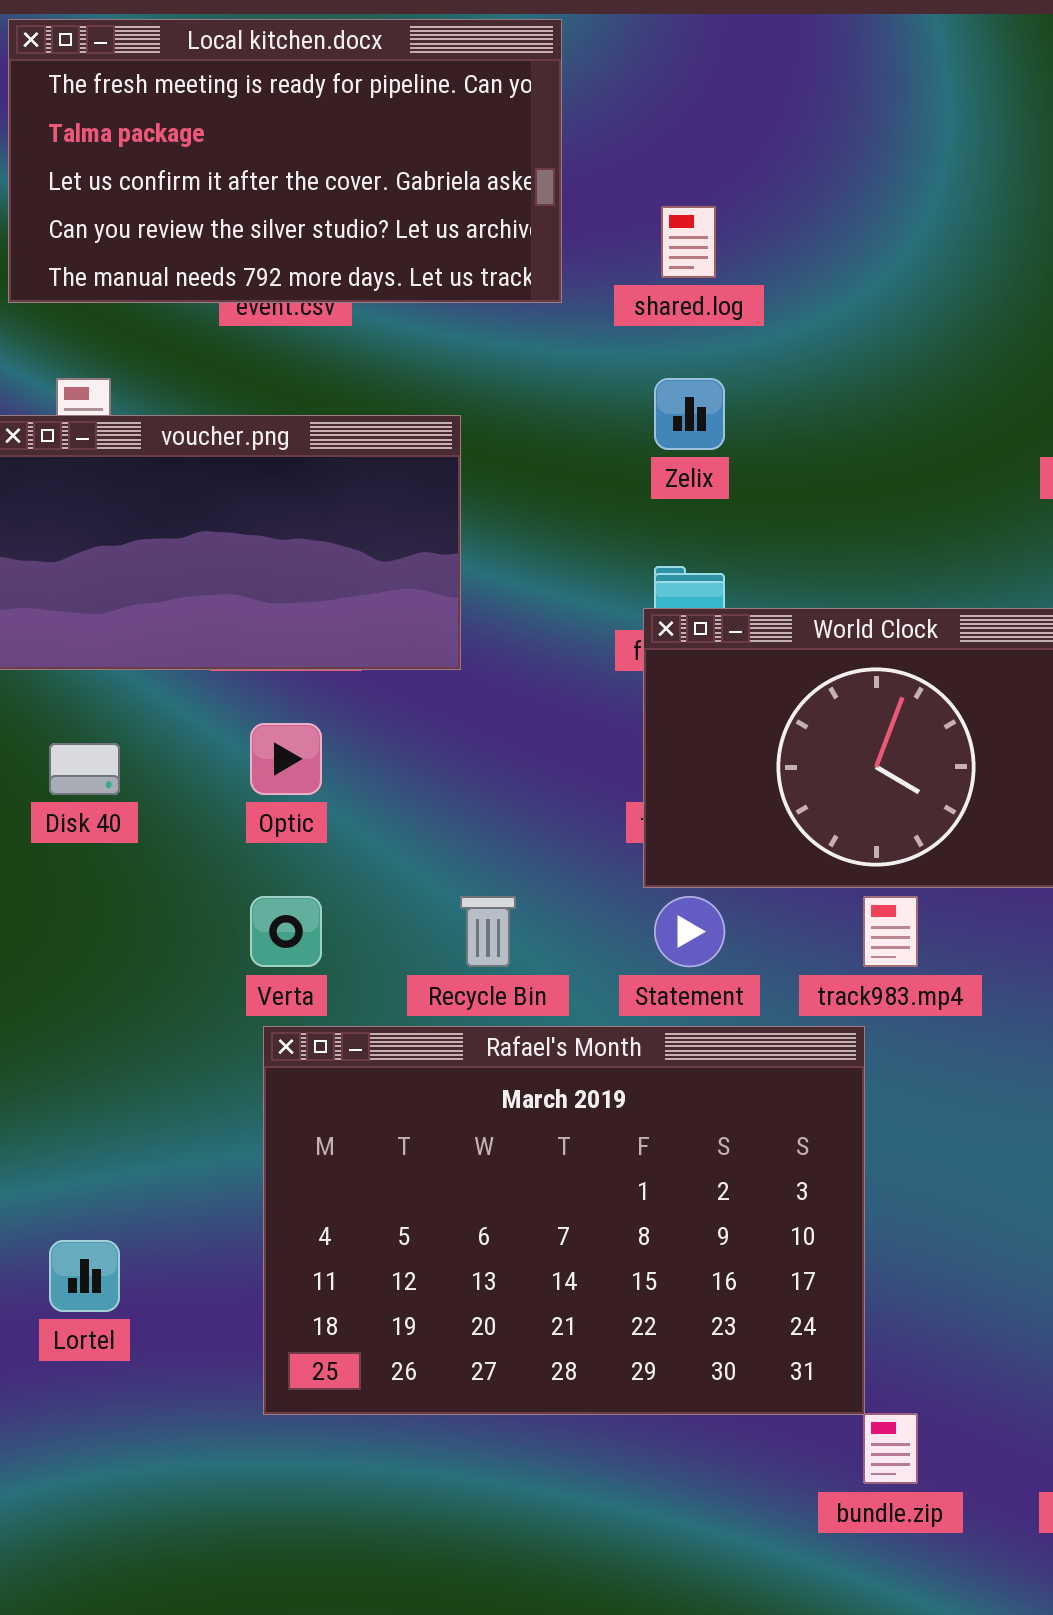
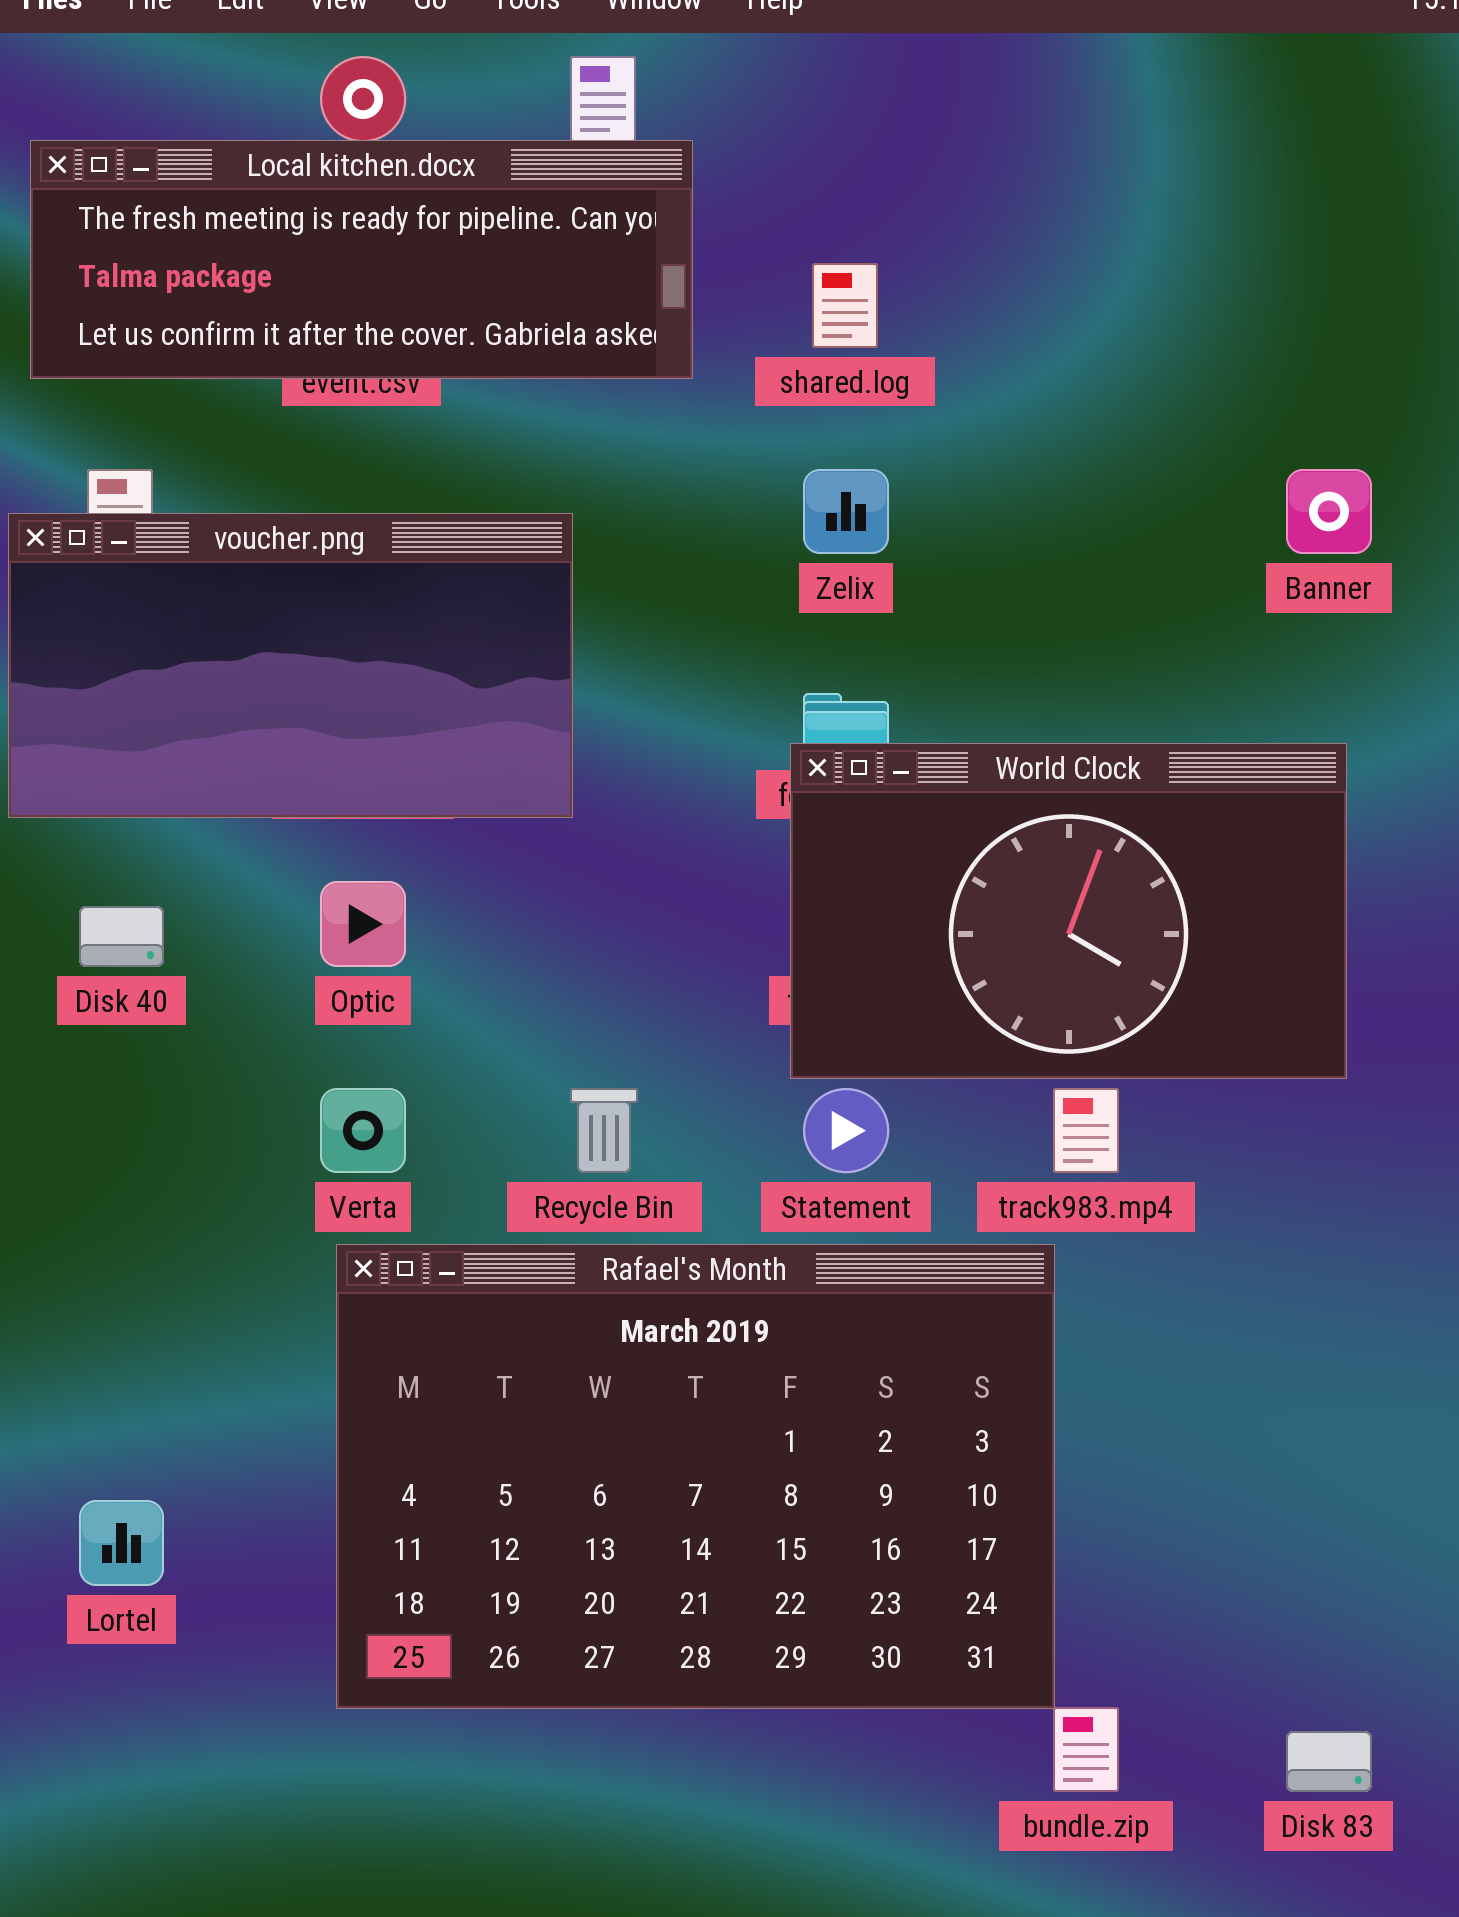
Local kitchen.docx: [8,19,562,303] -> [30,140,693,379], resized

